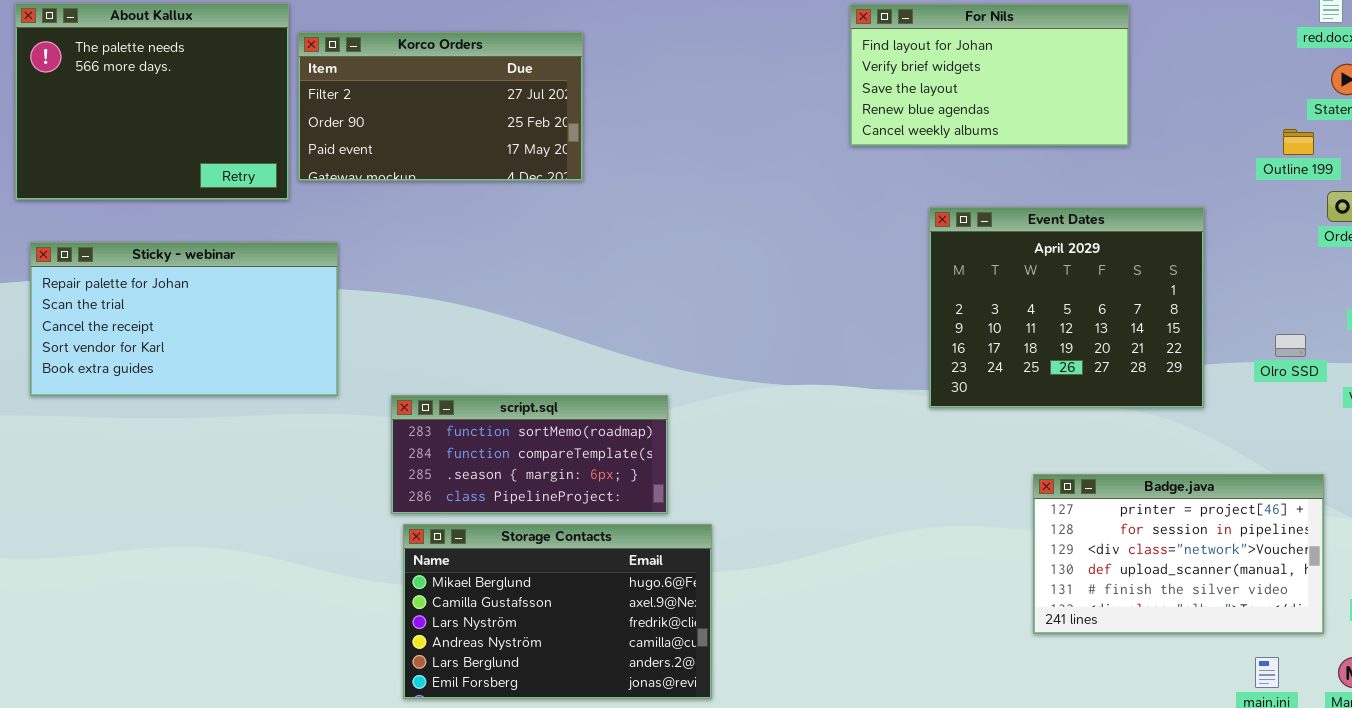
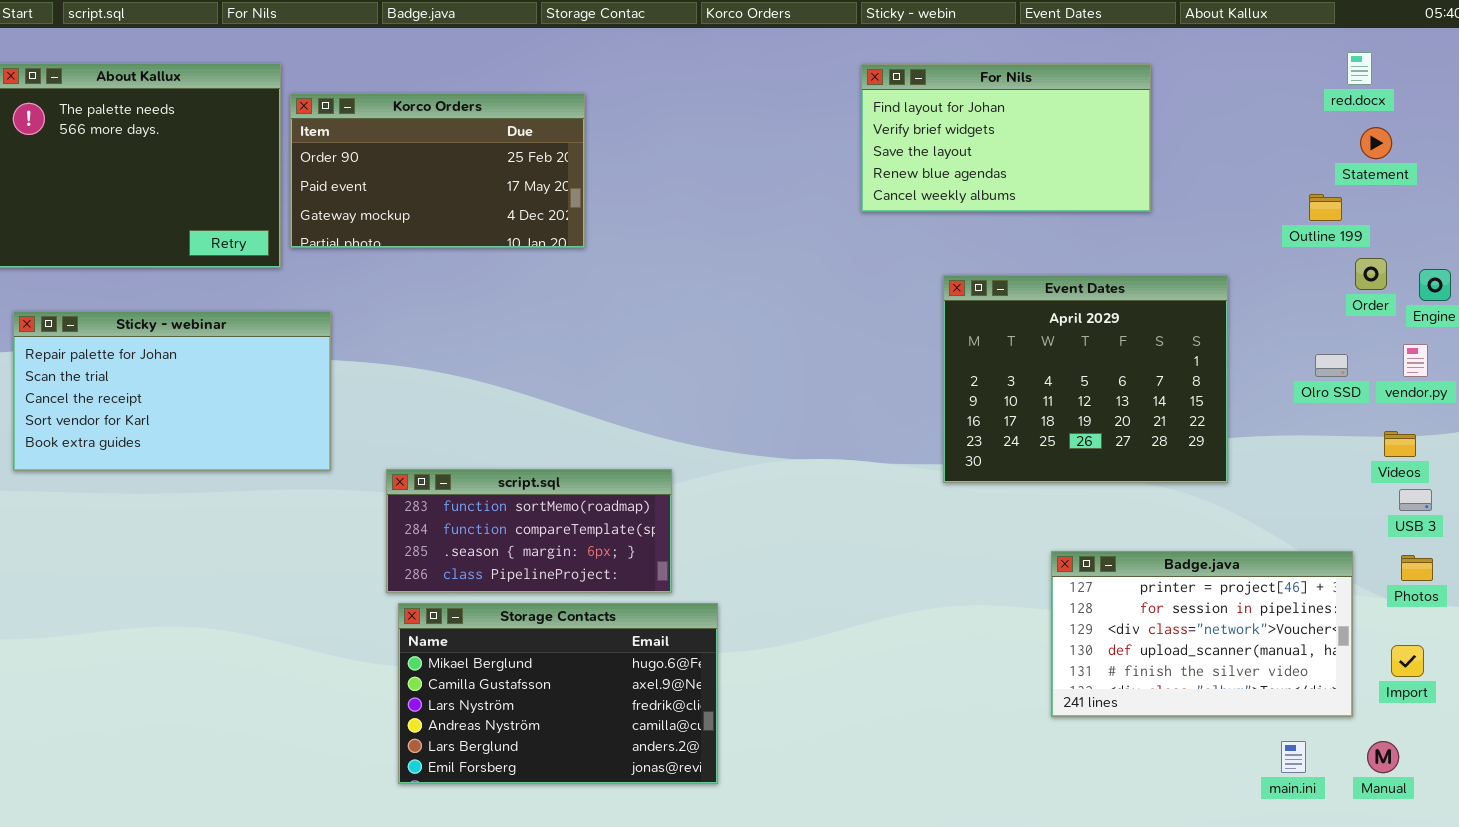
Korco Orders: [298,32,583,181] -> [290,93,585,248], scrolled down 1 row
Olro SSD: [1275,334,1306,357] -> [1315,354,1348,377], moved

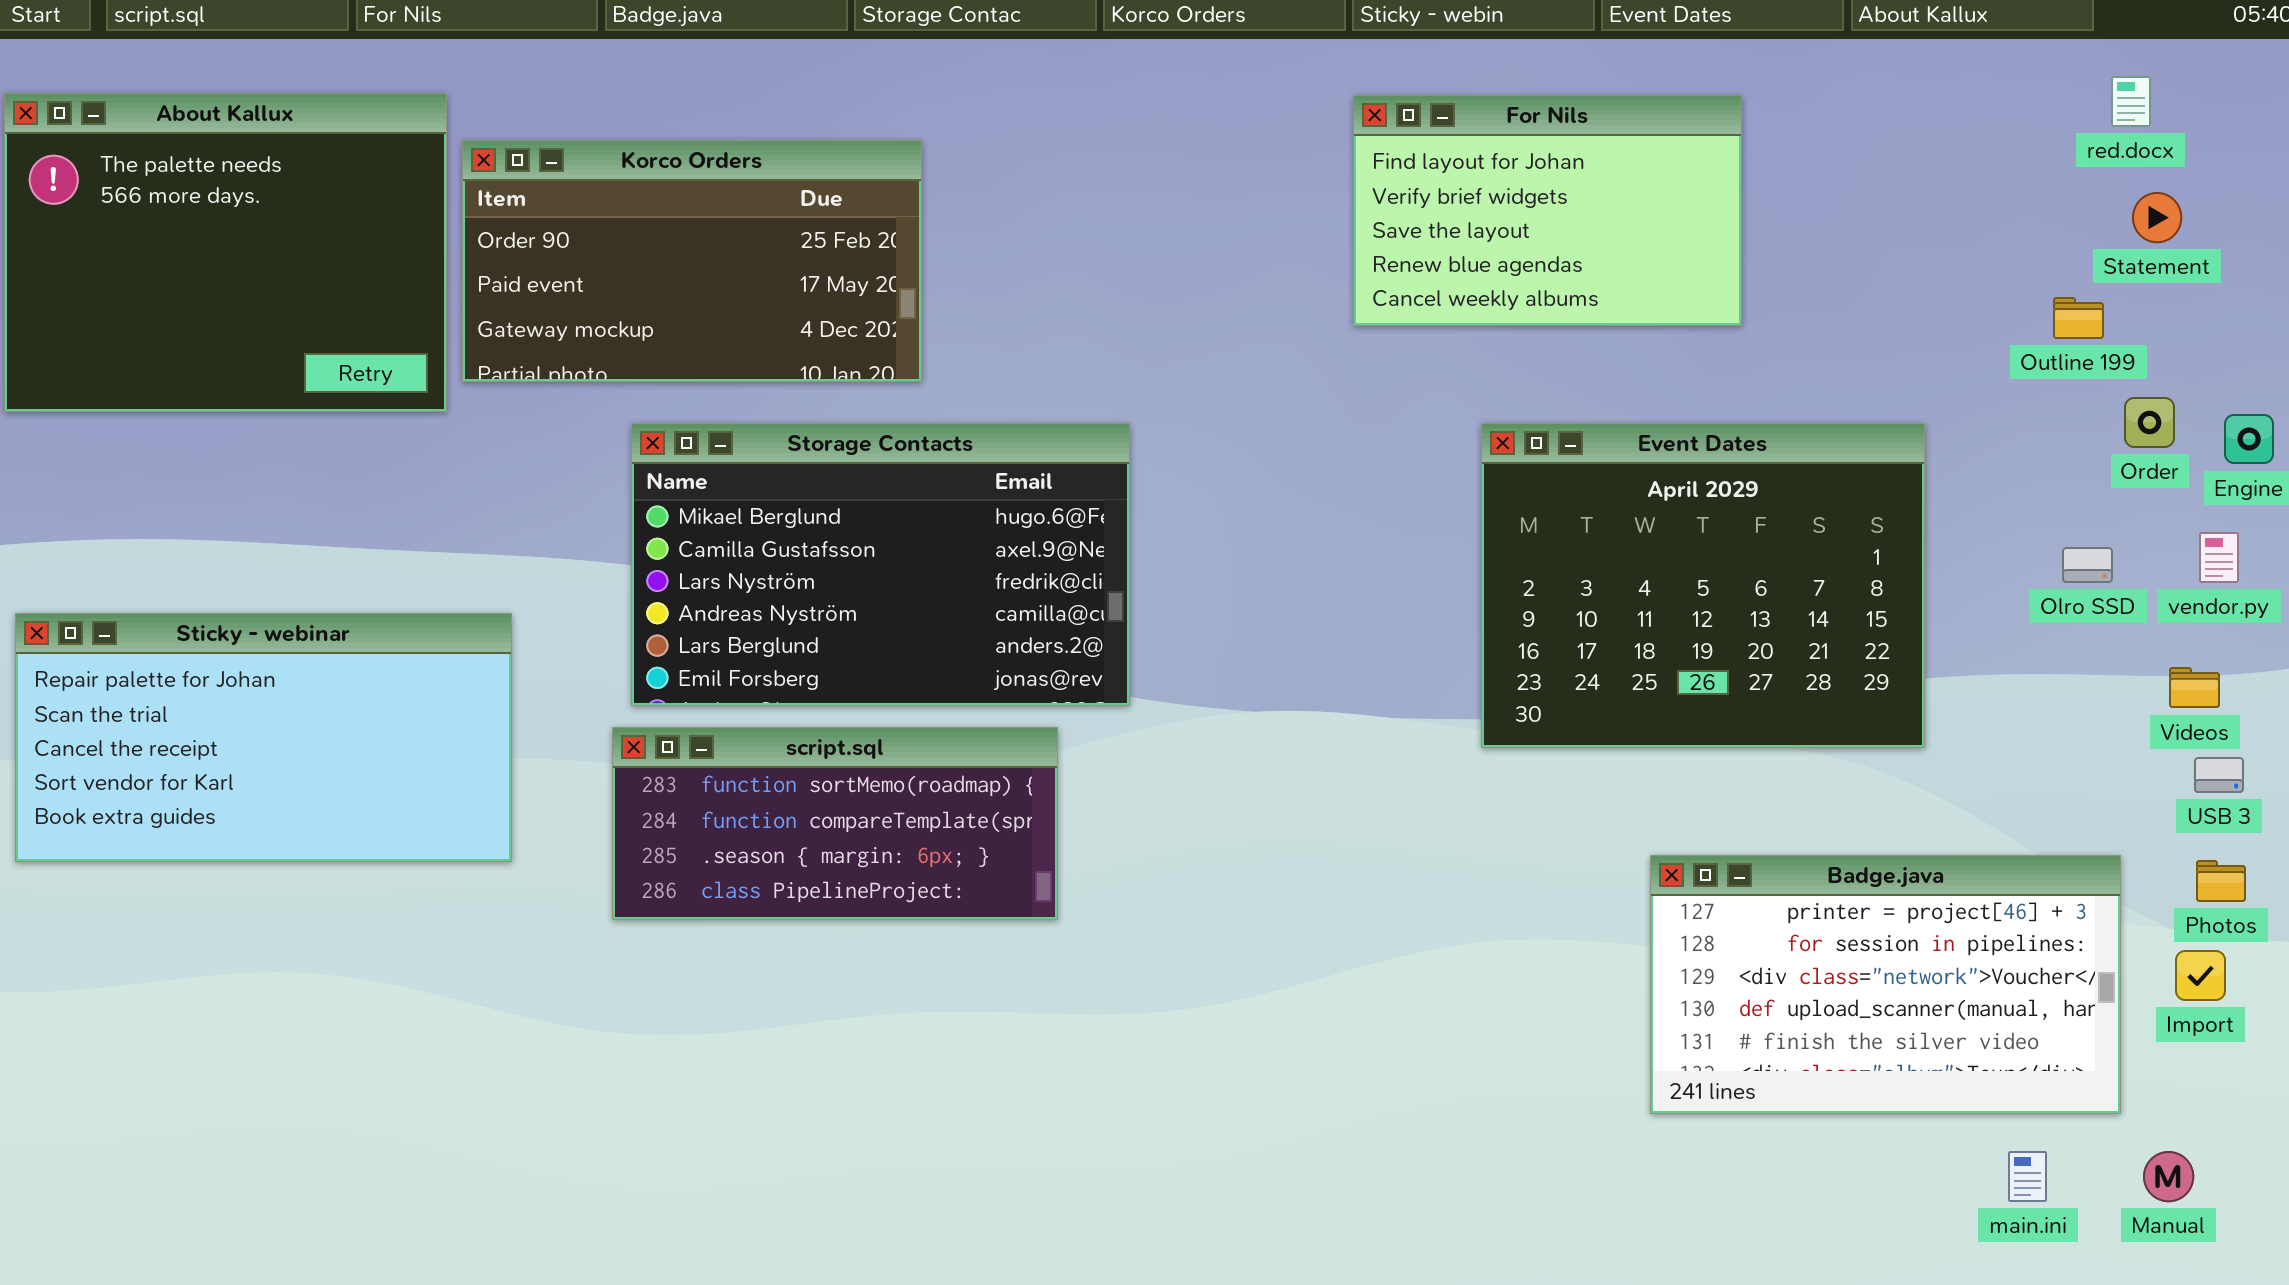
For Nils: [861,64,1151,212] -> [1353,95,1742,326], resized
Sticky - webinar: [13,311,331,471] -> [15,613,512,862], moved
Storage Contacts: [398,603,718,784] -> [631,423,1130,706], moved
Import: [1391,645,1424,677] -> [2175,950,2226,1001], moved

